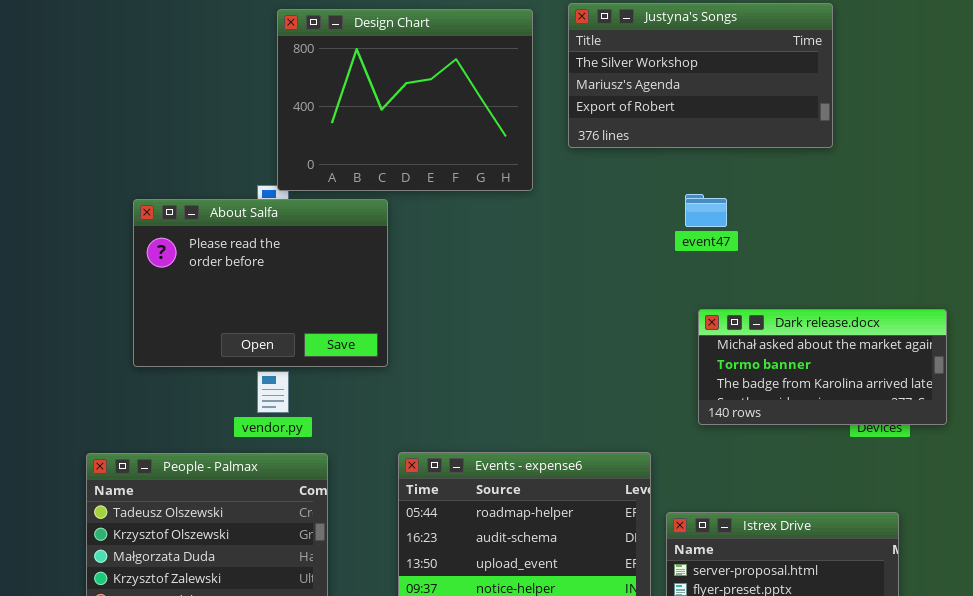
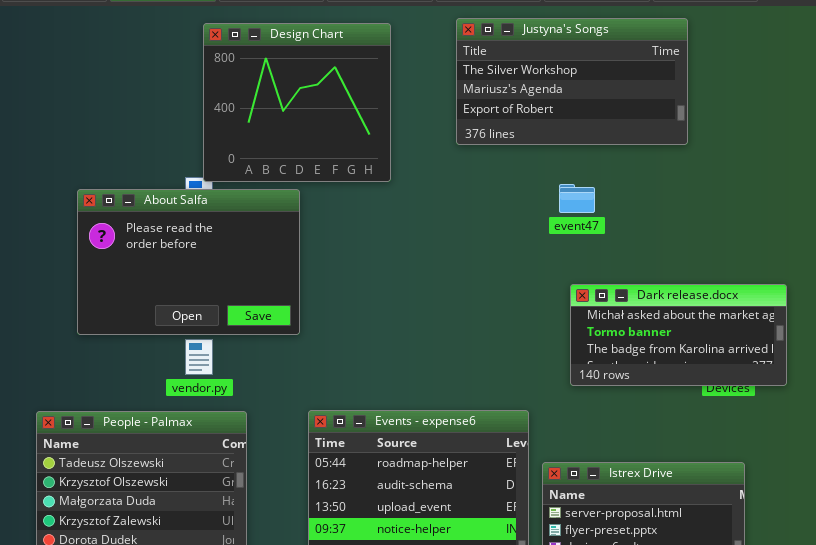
Design Chart: [277,9,533,191] -> [203,23,391,182], resized

